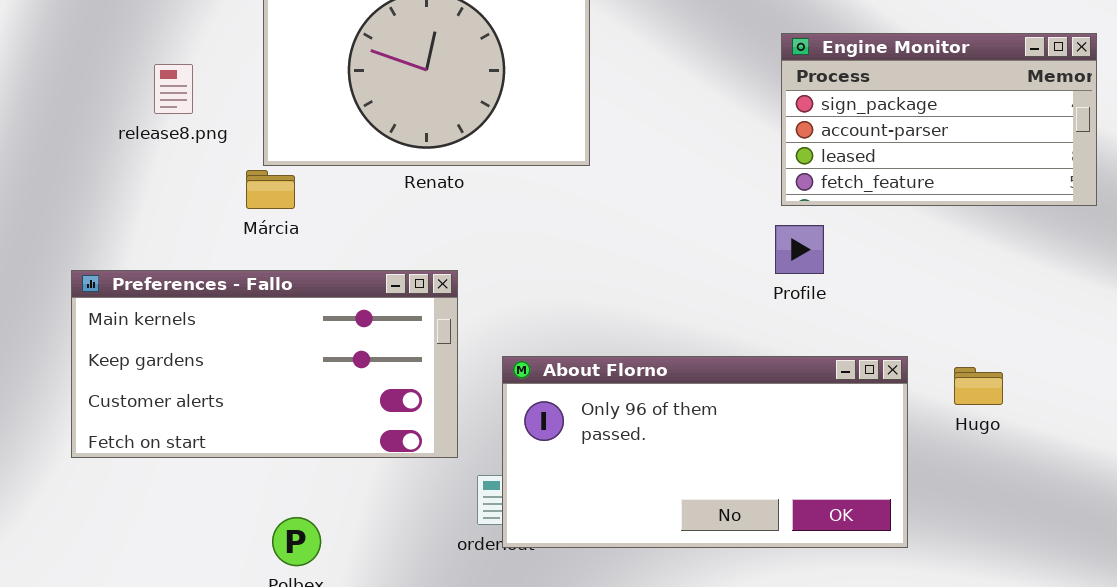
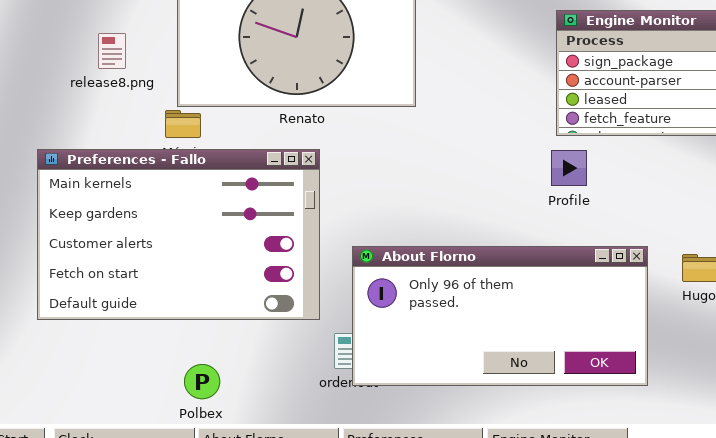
Preferences - Fallo: [71,270,458,458] -> [37,149,320,320], resized

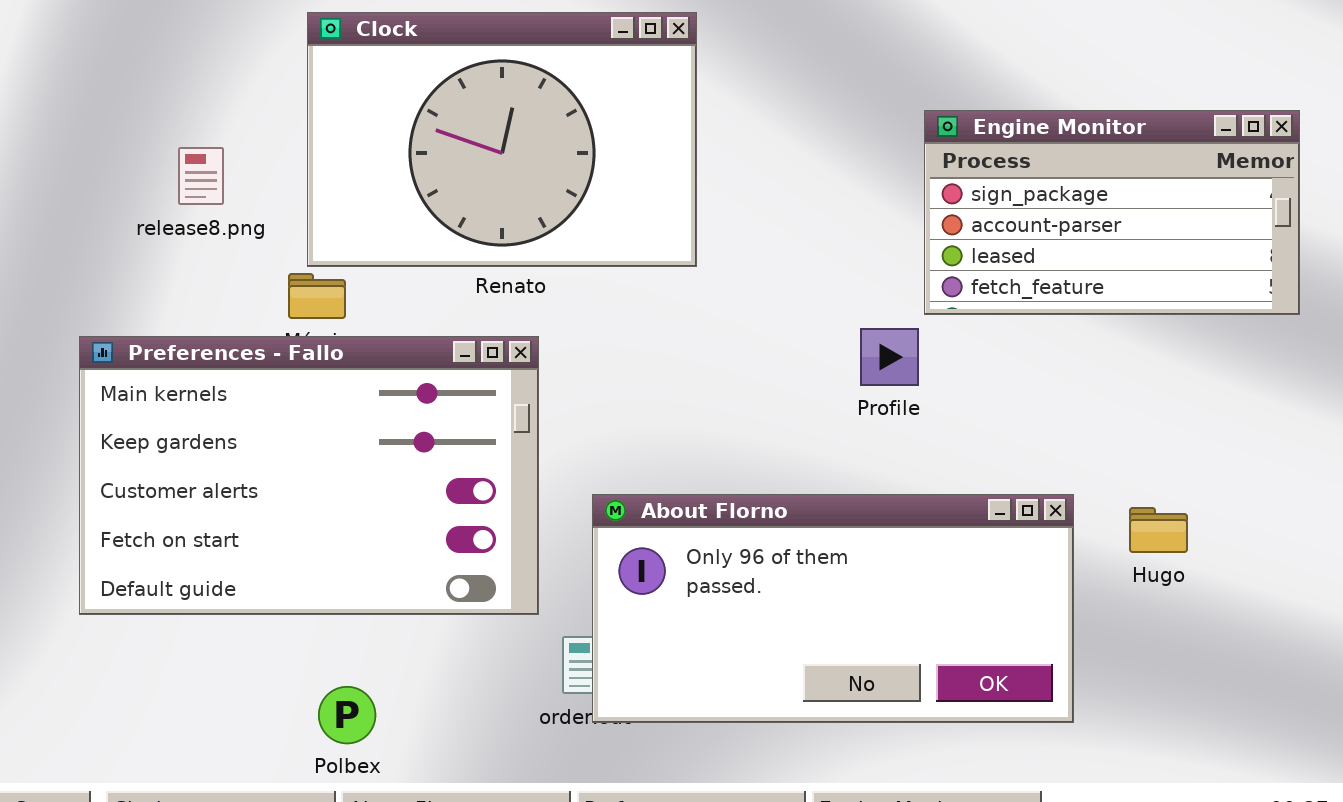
Profile: [551,150,587,186] -> [860,328,919,386], moved

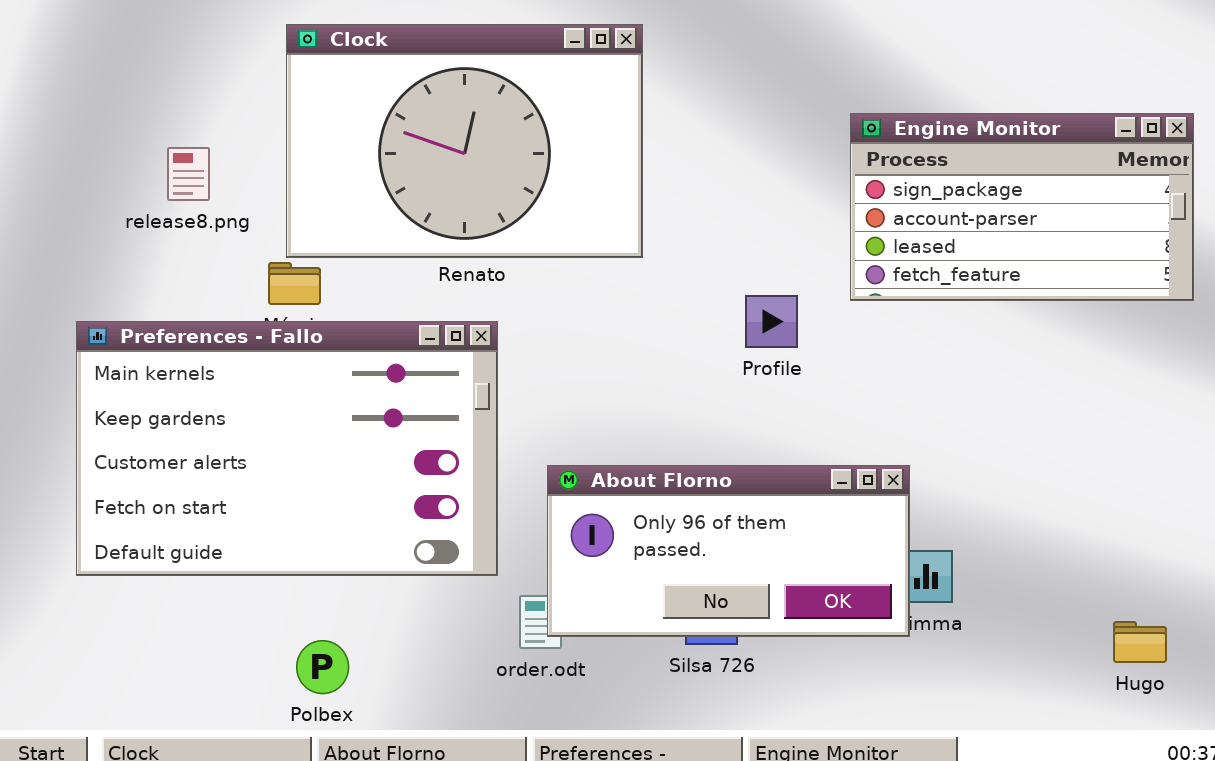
Profile: [860,328,919,386] -> [745,295,798,348], moved
About Florno: [592,494,1074,723] -> [547,465,910,637], resized
Hugo: [1129,507,1188,553] -> [1113,621,1167,663], moved

